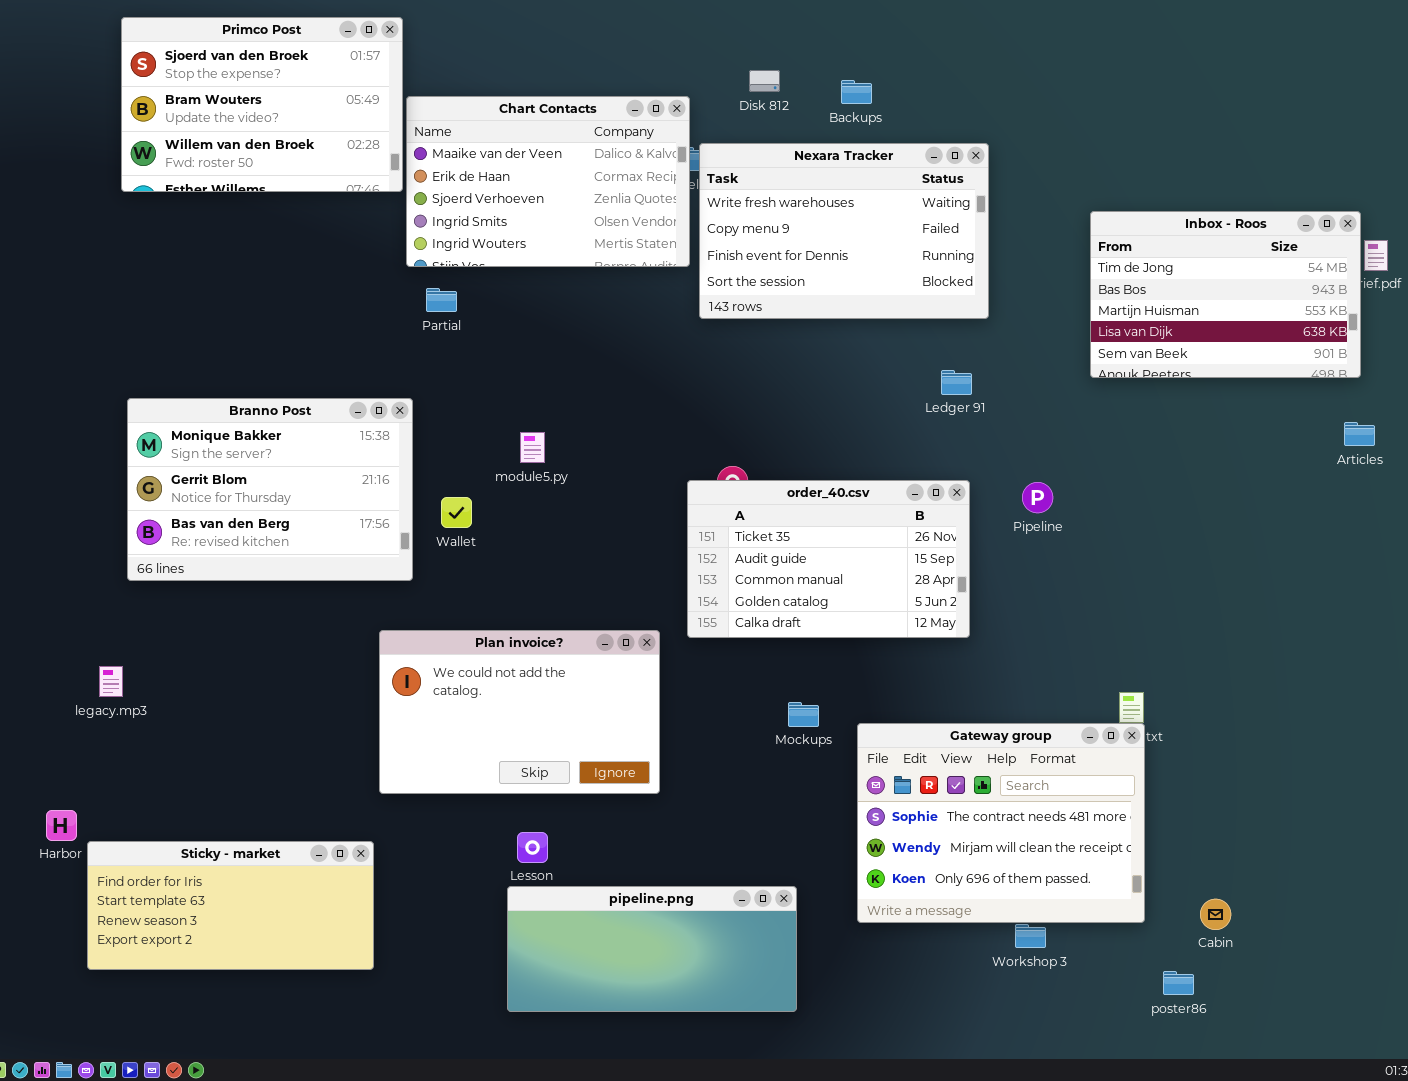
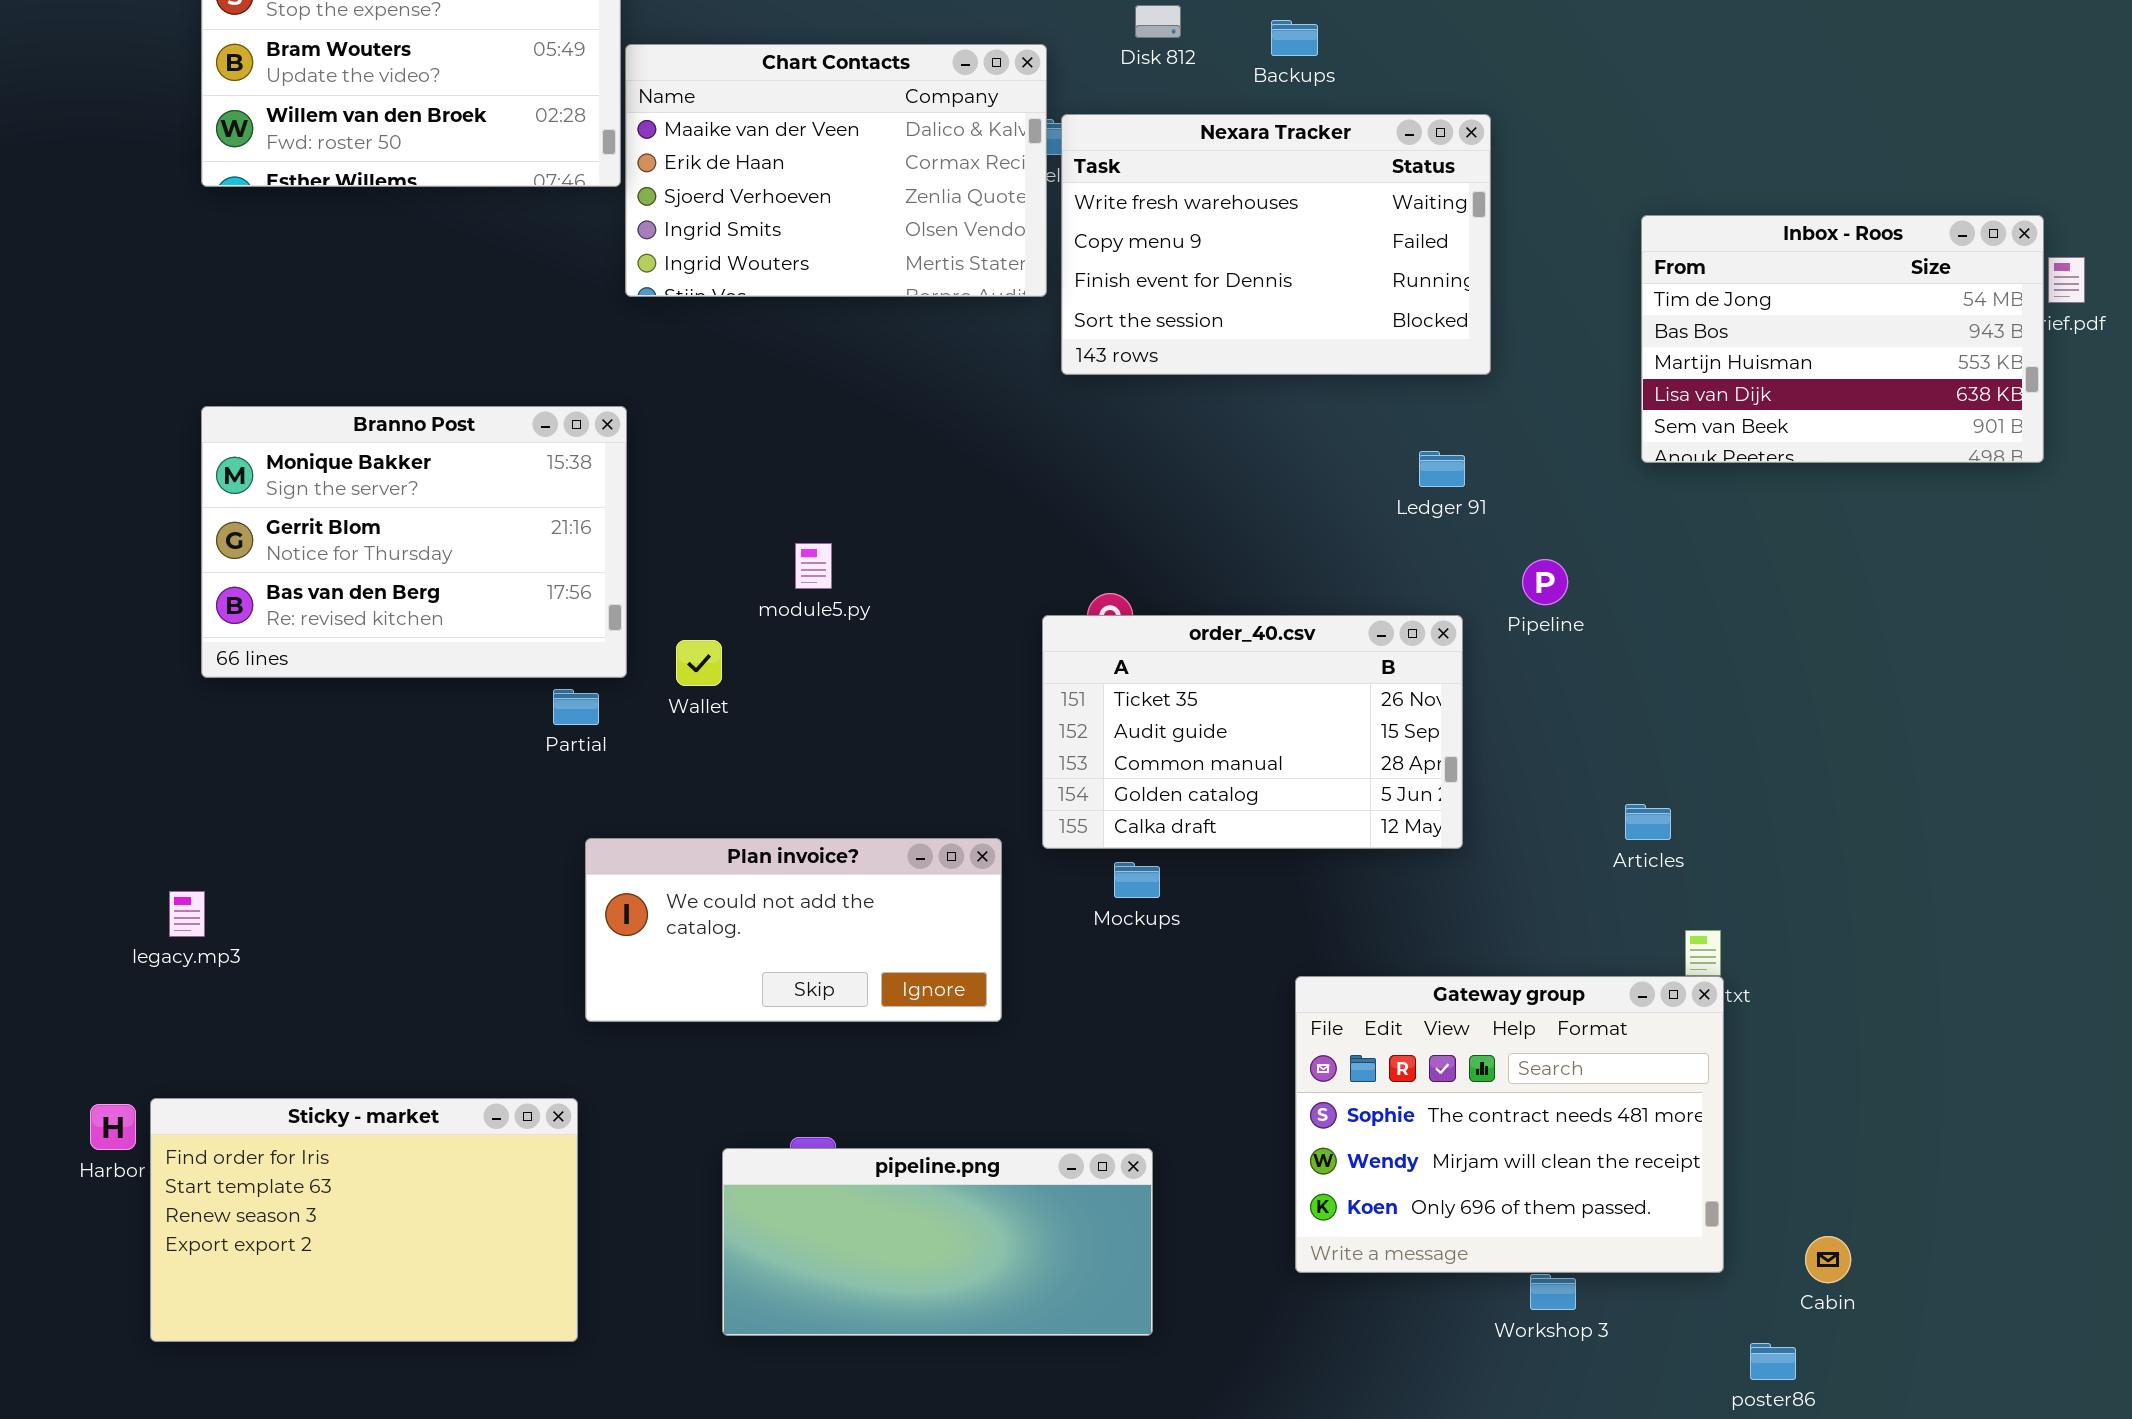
Partial: [426,288,457,312] -> [553,689,599,725], moved
Branno Post: [127,398,413,581] -> [201,406,627,678], moved
Articles: [1344,422,1375,446] -> [1625,804,1671,840], moved
Pipeline: [1022,482,1053,513] -> [1522,559,1568,605], moved
Plan invoice?: [379,630,660,794] -> [585,838,1002,1022], resized
Mockups: [788,702,819,727] -> [1114,862,1160,898], moved
Sticky - market: [87,841,374,970] -> [150,1098,578,1342], resized
pipeline.png: [507,886,797,1012] -> [722,1148,1153,1336], moved

